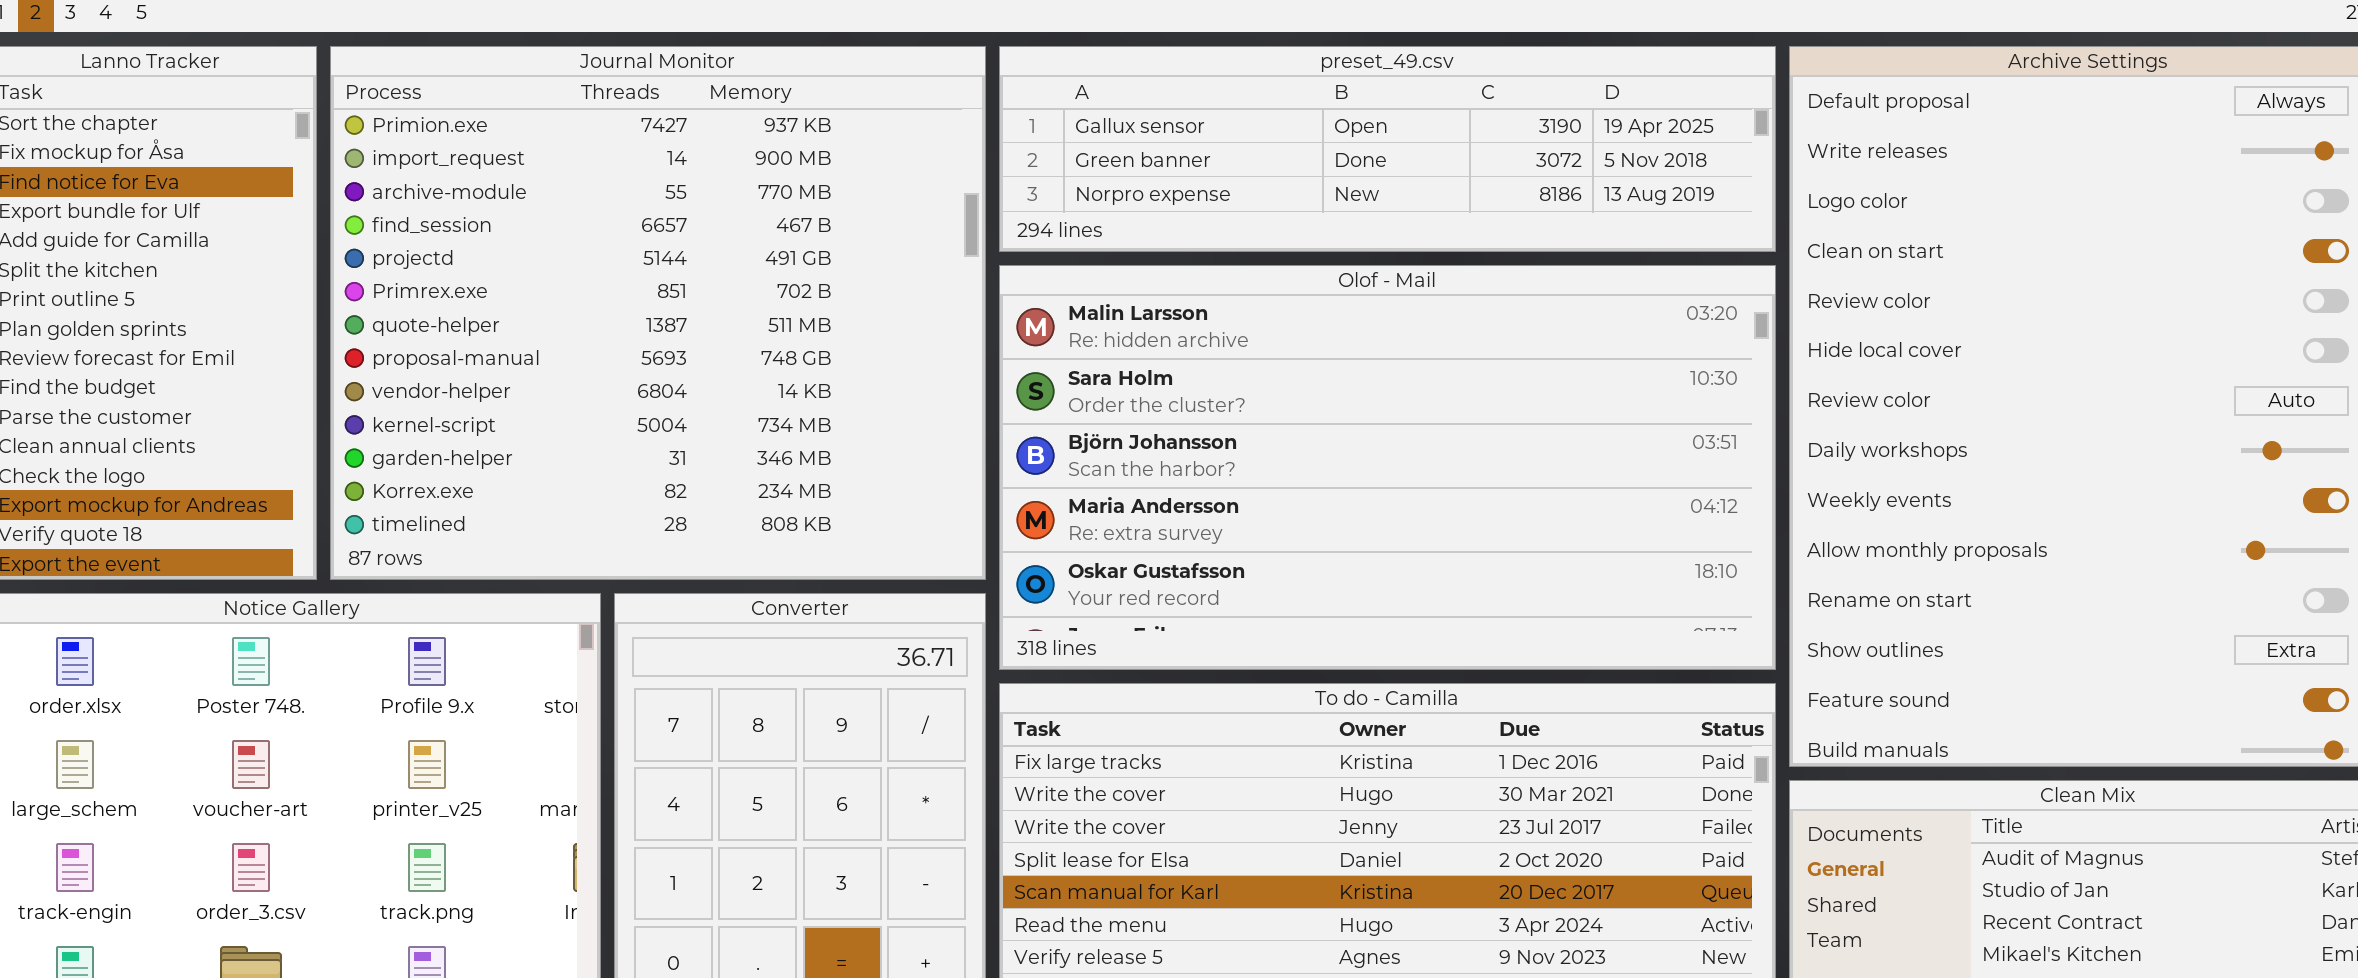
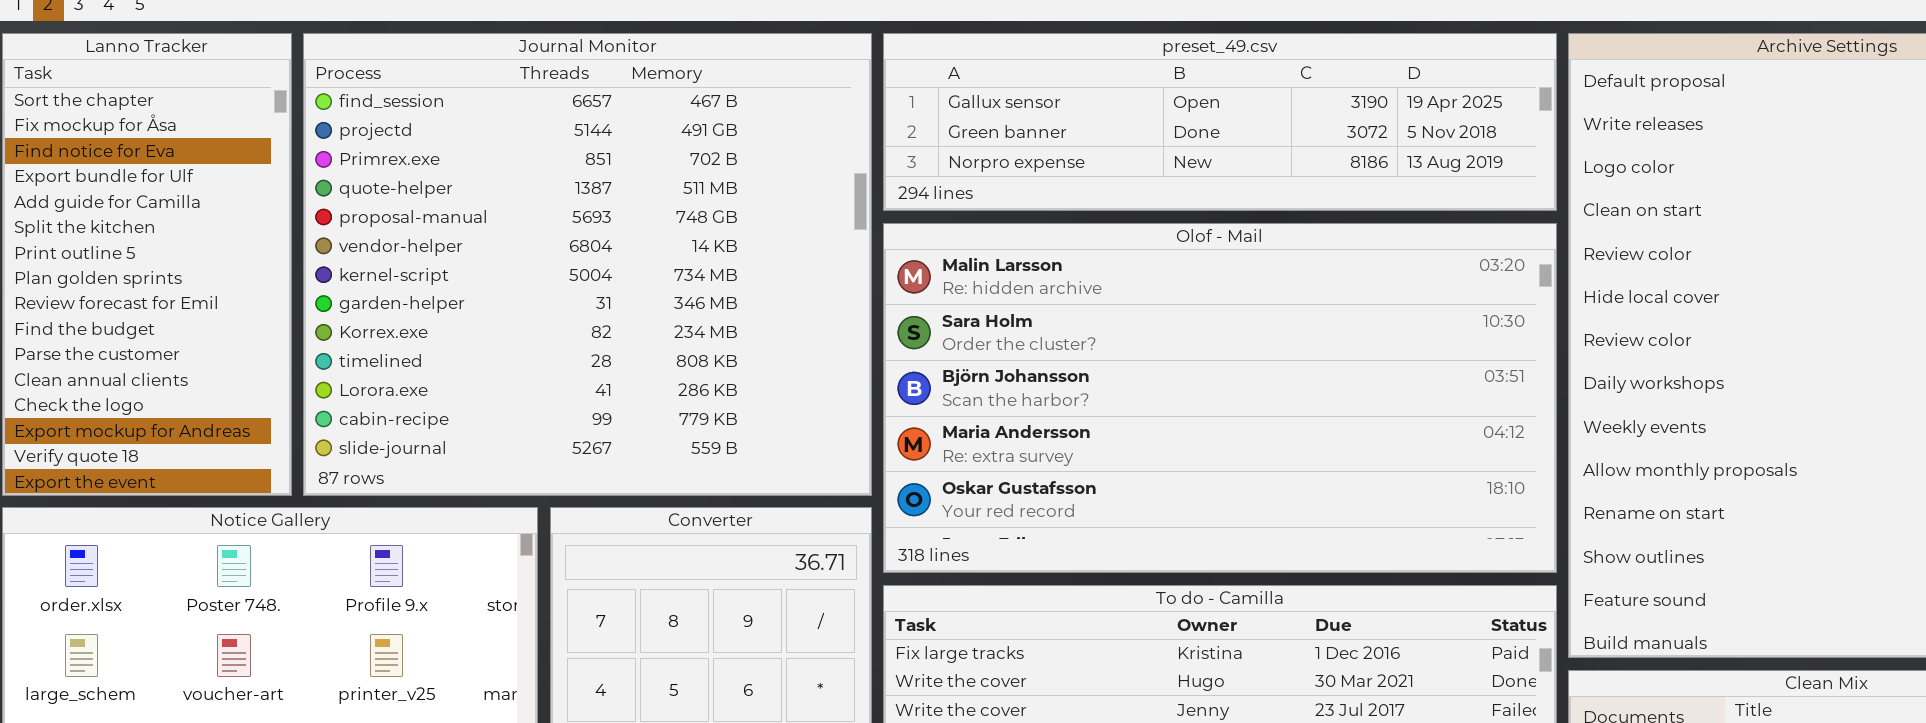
Journal Monitor: [330,46,986,580] -> [303,33,872,496], scrolled down 3 rows

